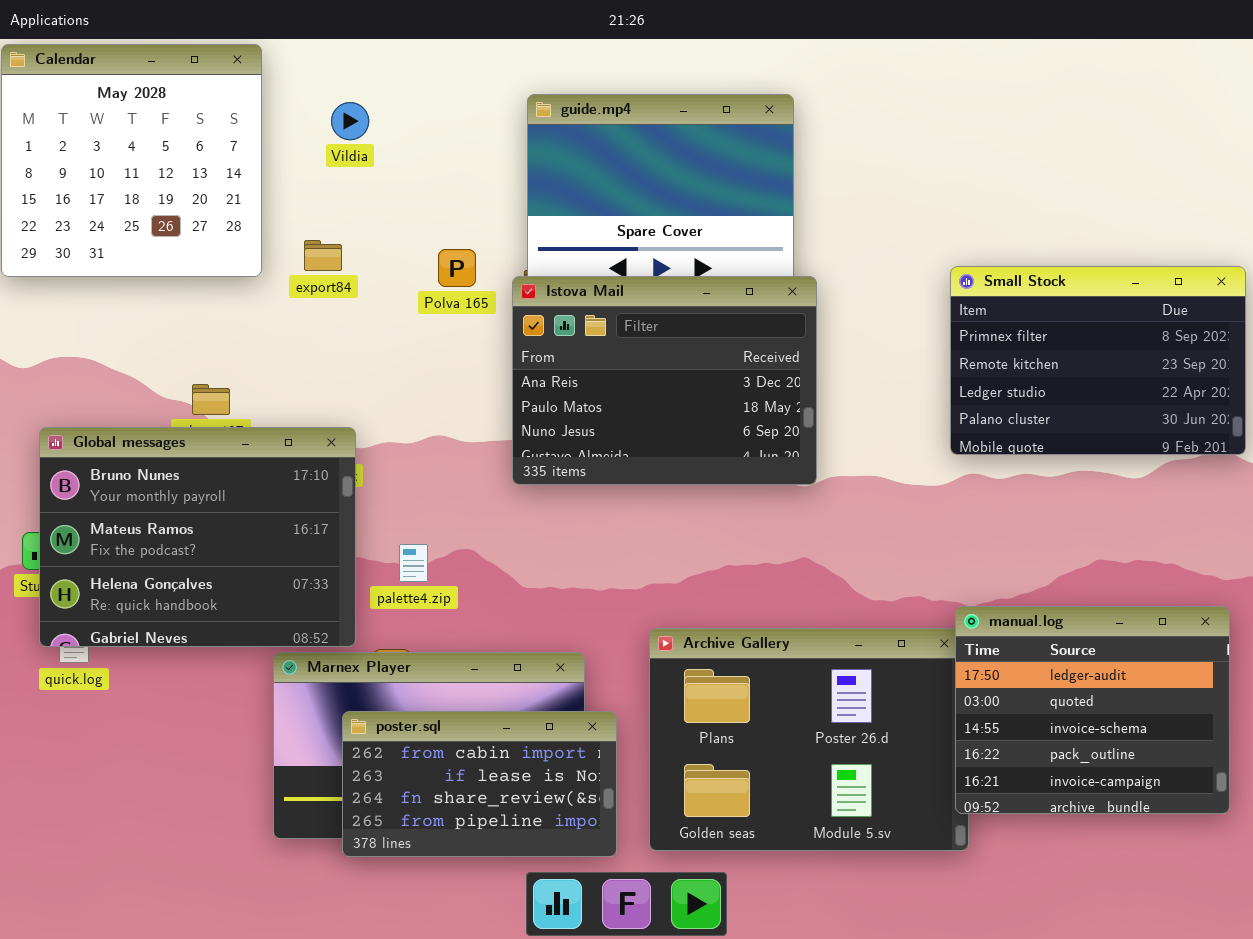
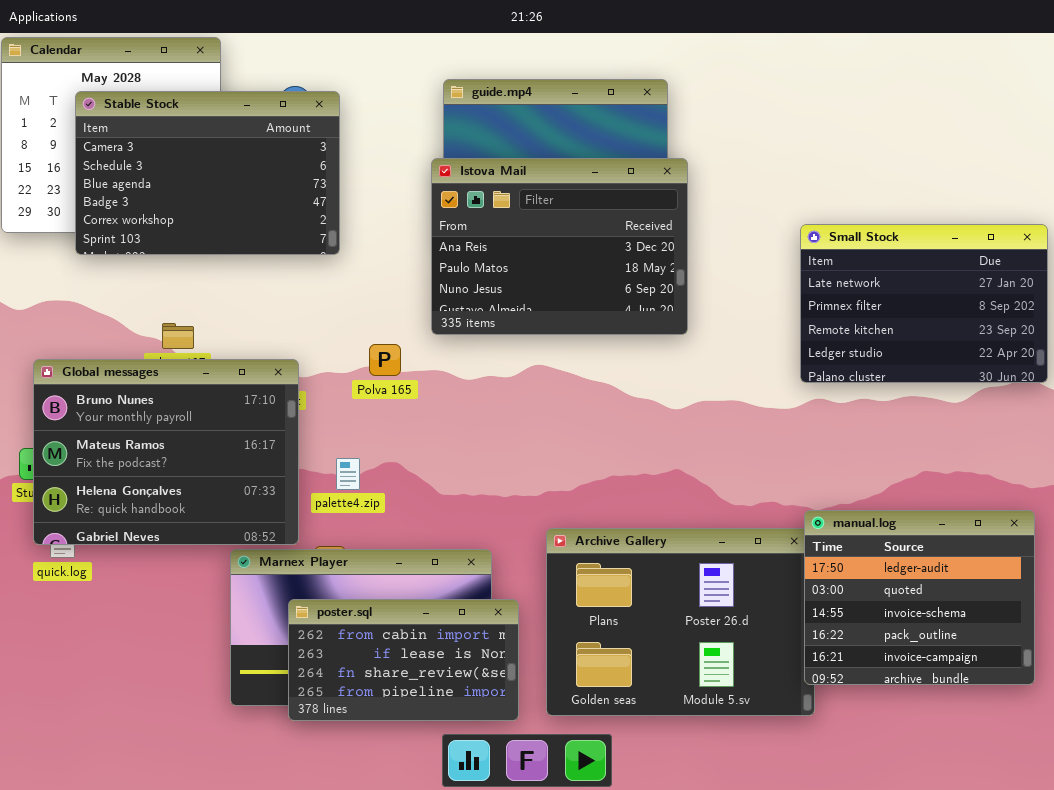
Stable Stock: none -> [75,91,340,255], opened
Polva 165: [438,249,476,287] -> [369,344,401,376], moved
Small Stock: [950,266,1246,455] -> [800,224,1048,383], scrolled up 1 row
Istova Mail: [512,276,817,485] -> [431,158,688,335], moved

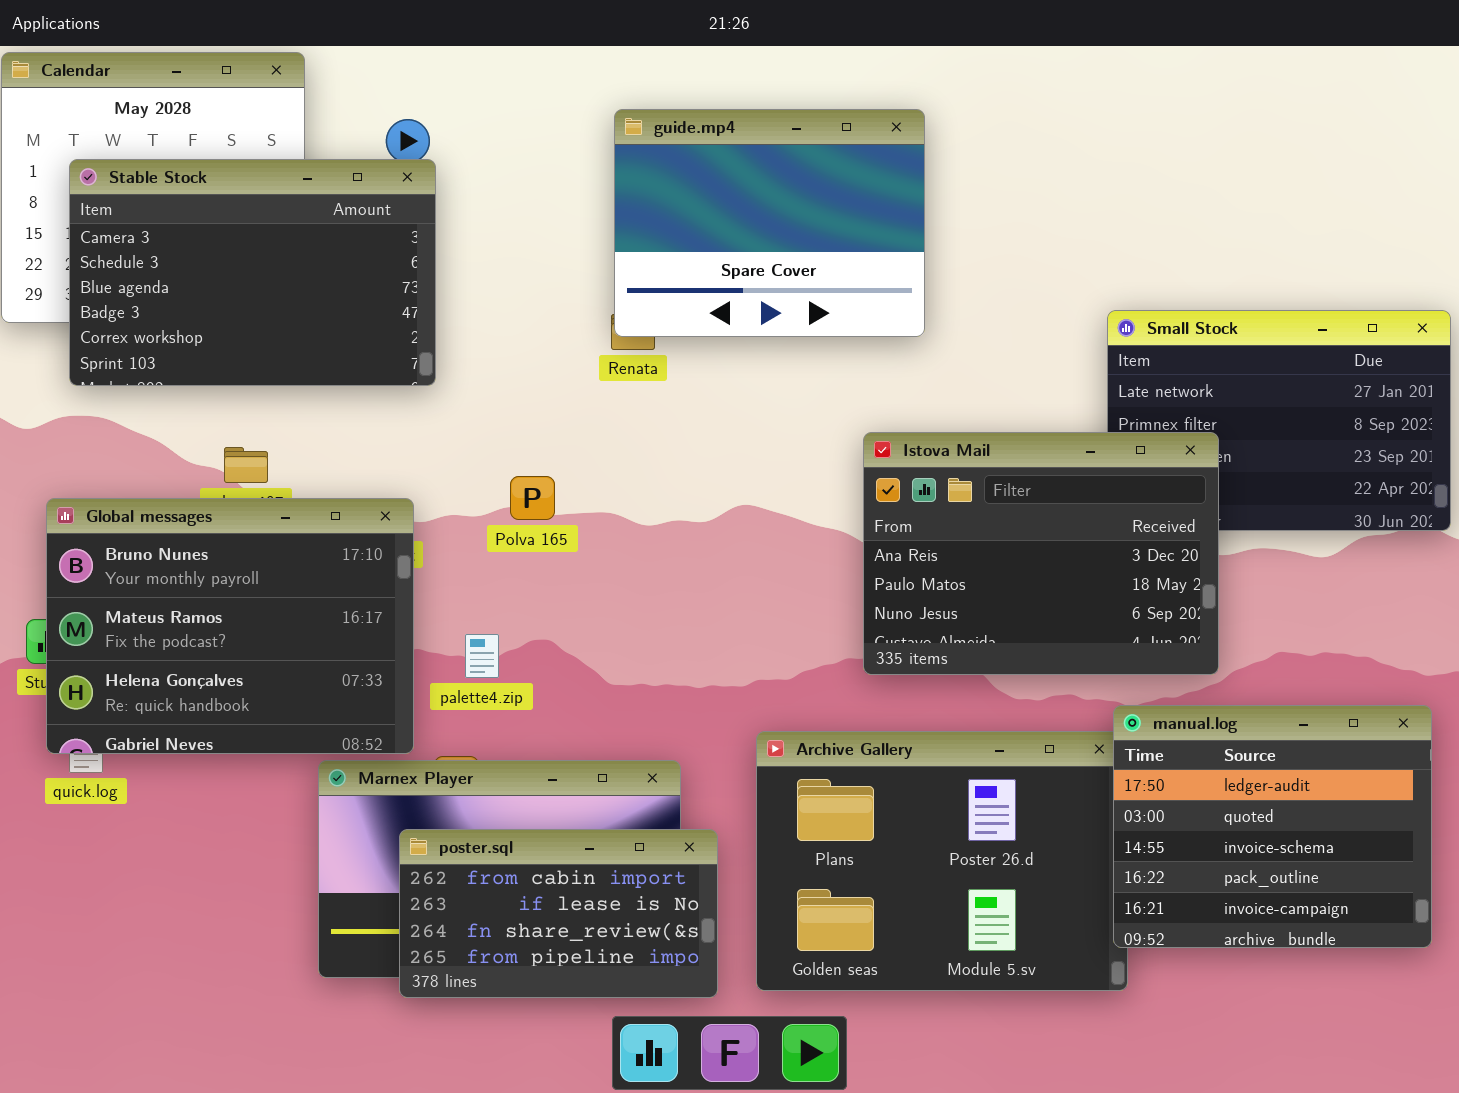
Stable Stock: [75,91,340,255] -> [69,159,436,386], moved
Istova Mail: [431,158,688,335] -> [863,432,1219,675], moved

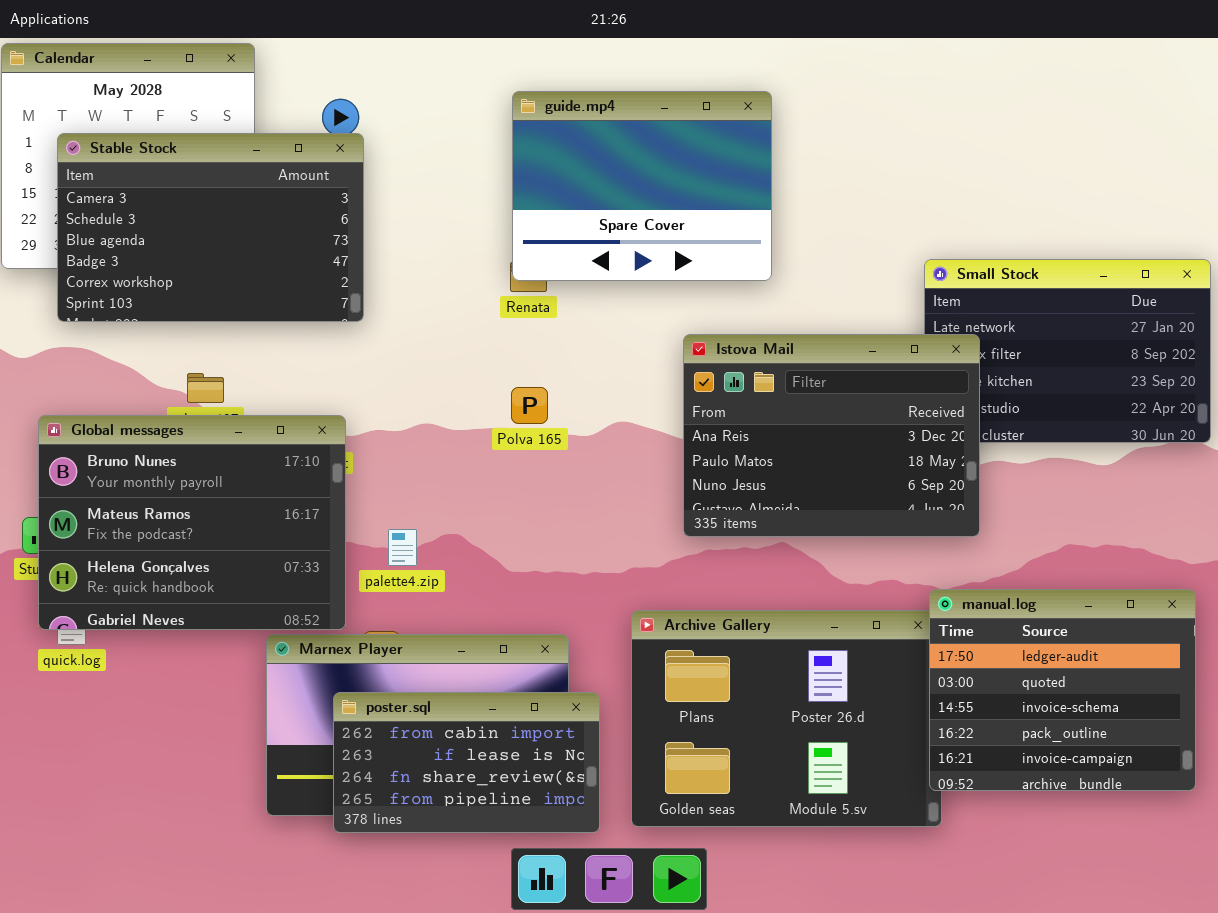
Istova Mail: [863,432,1219,675] -> [683,334,980,537], moved
Polva 165: [510,476,555,520] -> [511,387,548,424], moved

